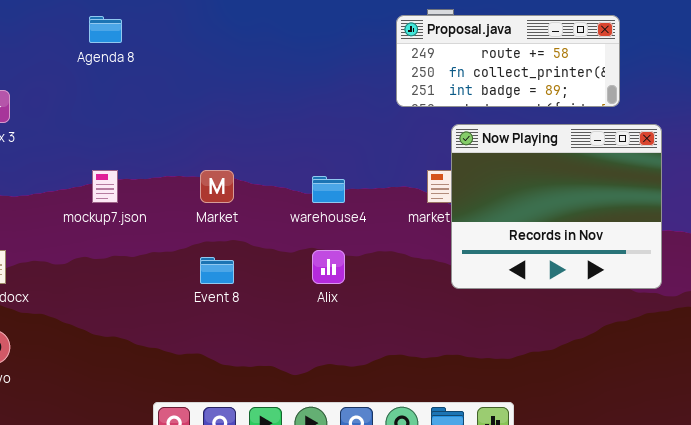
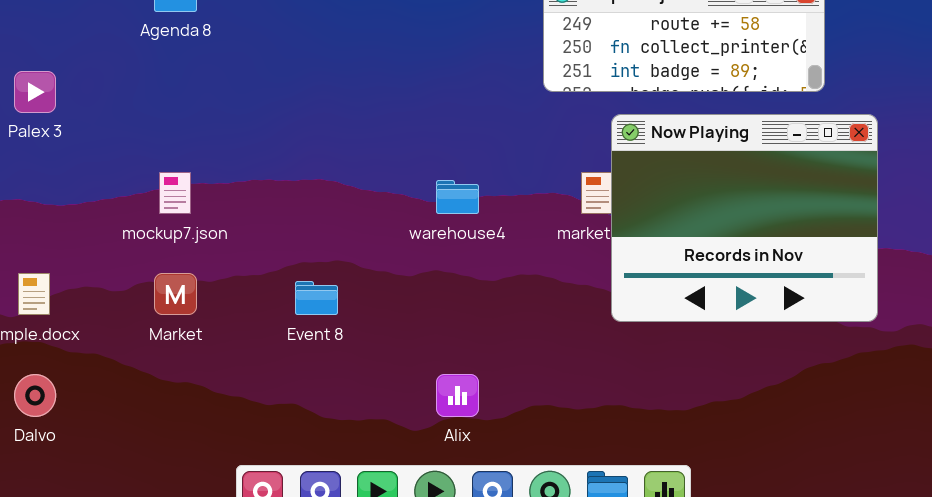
Market: [200,170,234,203] -> [154,273,197,315], moved
Alix: [312,250,345,284] -> [436,374,479,417], moved

